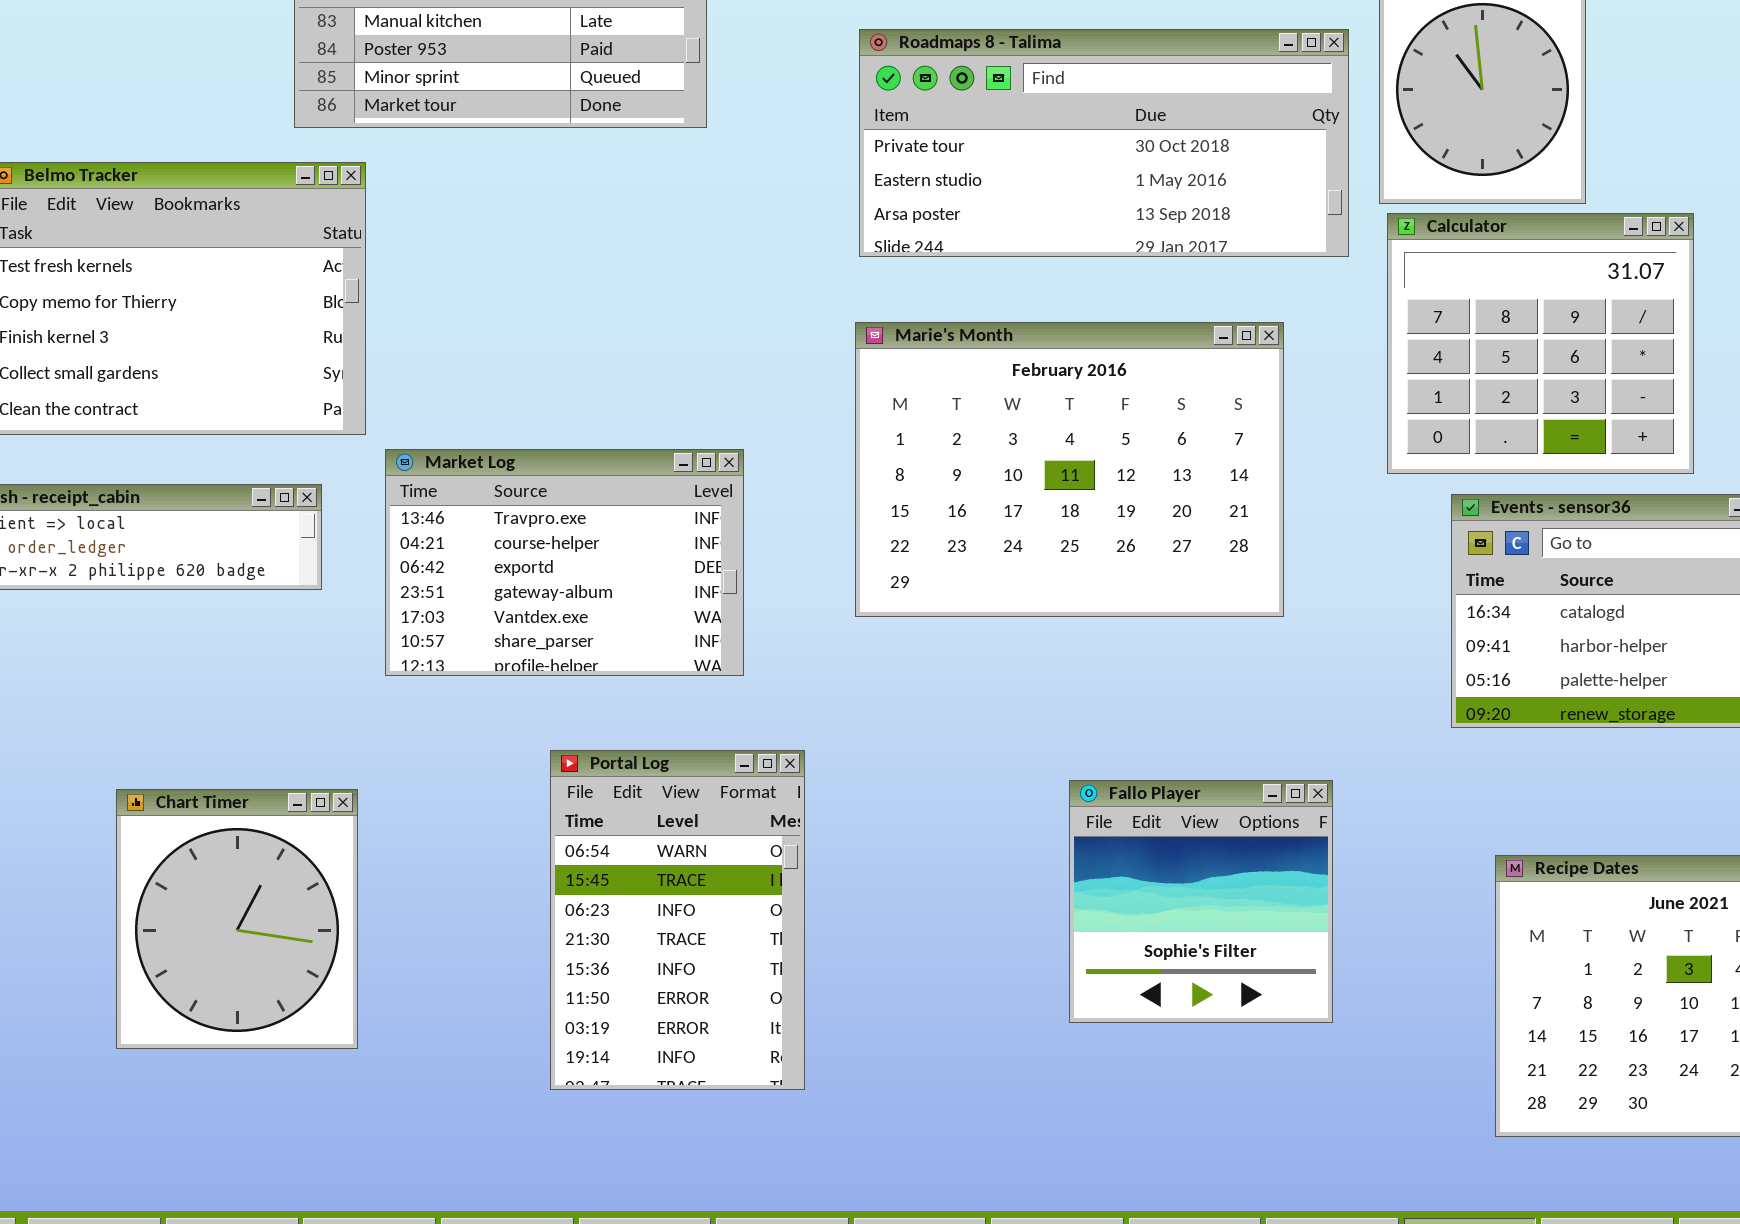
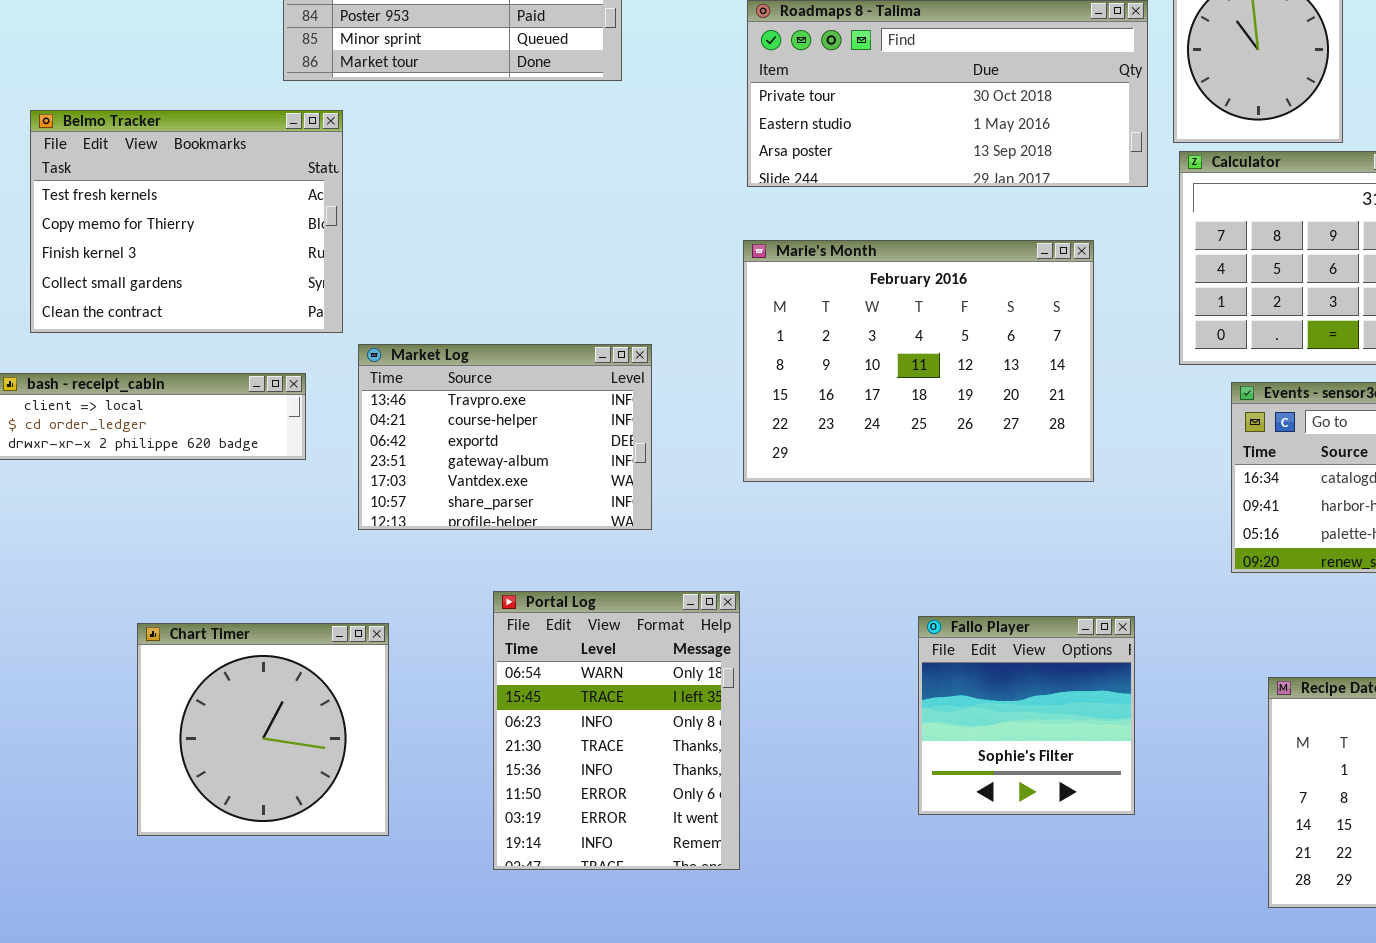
Portal Log: [550,750,805,1090] -> [493,591,740,870], resized
Chart Timer: [116,789,358,1049] -> [137,623,389,836], resized

